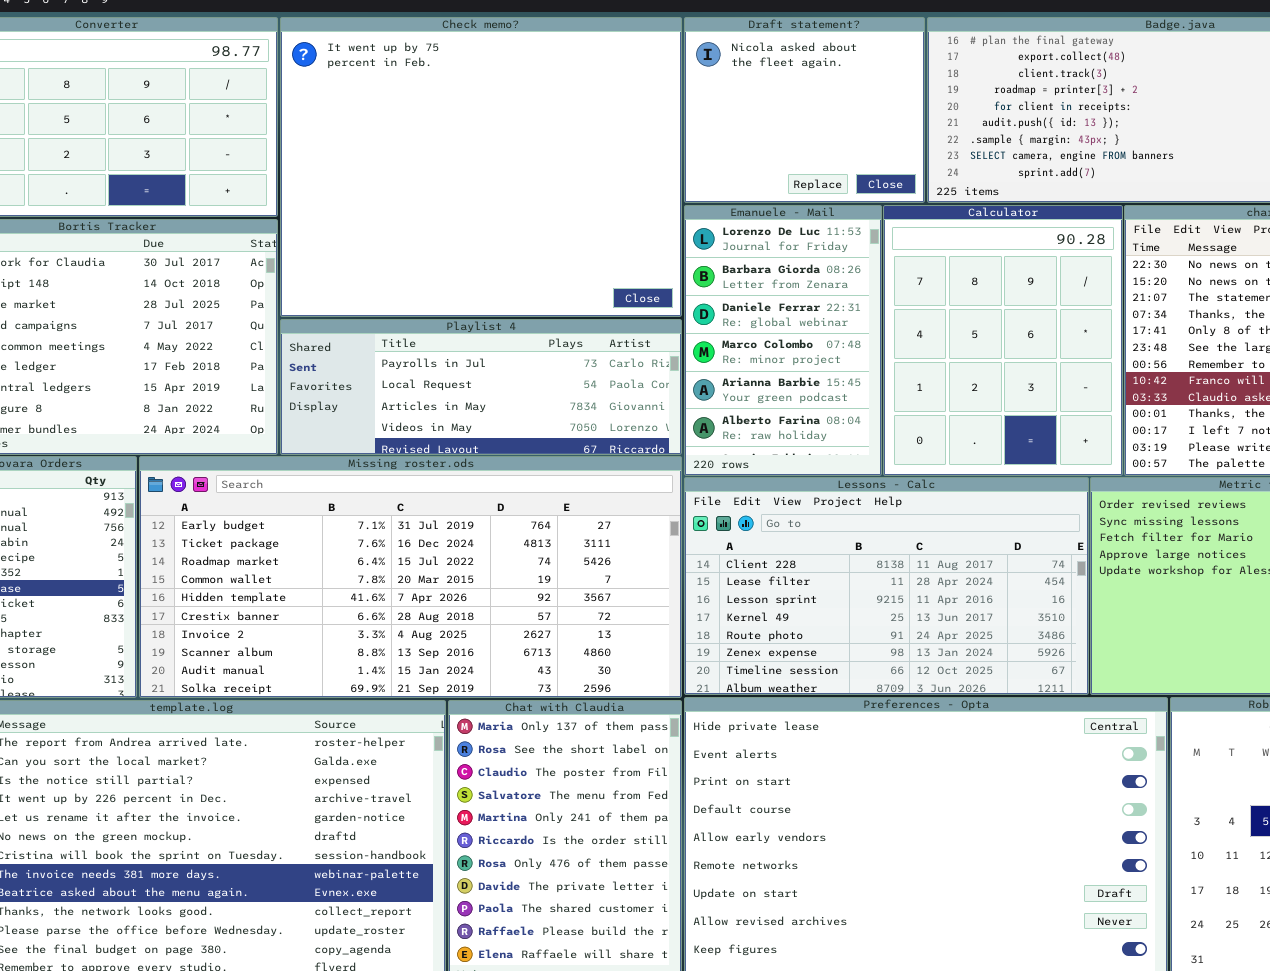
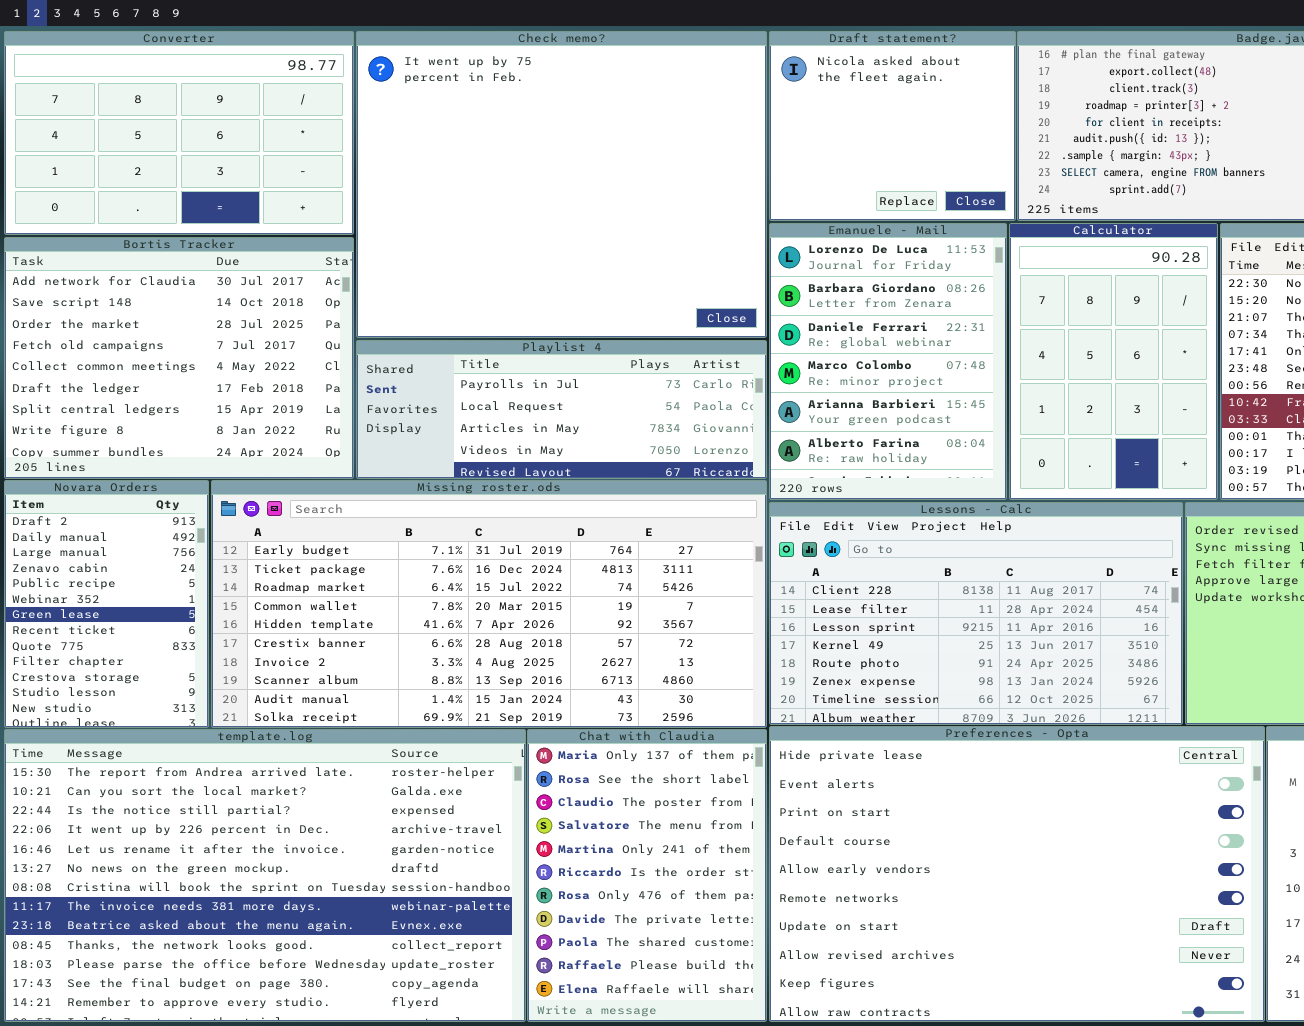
Emanuele - Mail: [684,205,882,476] -> [769,223,1007,500], resized
Calculator: [883,205,1123,476] -> [1009,223,1218,500], resized

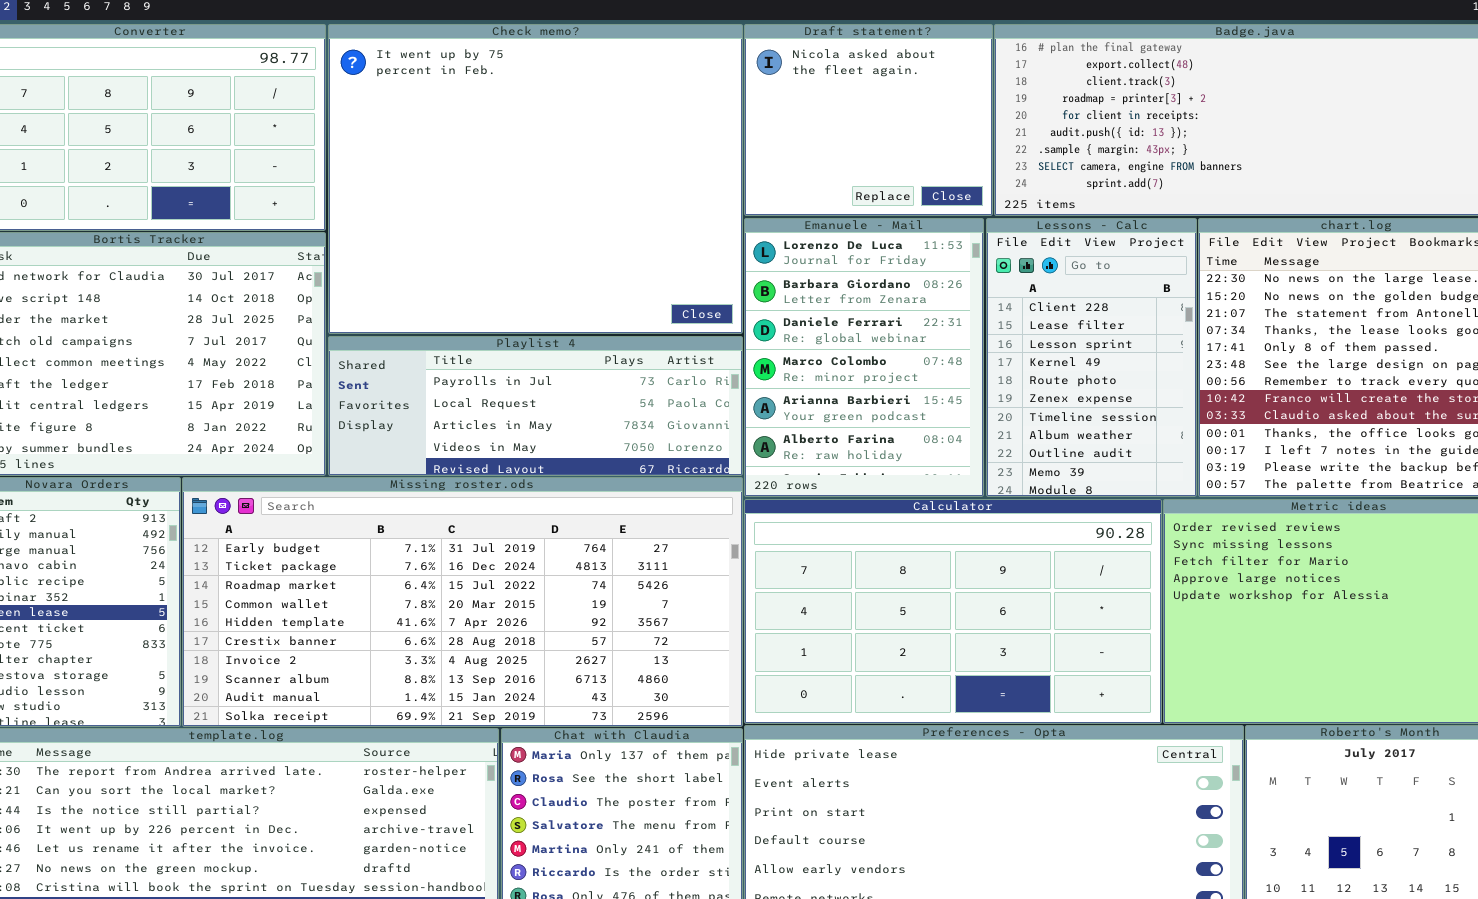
Calculator: [1009,223,1218,500] -> [744,499,1162,724], moved, resized
Lessons - Calc: [769,502,1183,725] -> [986,218,1197,497], moved, resized

